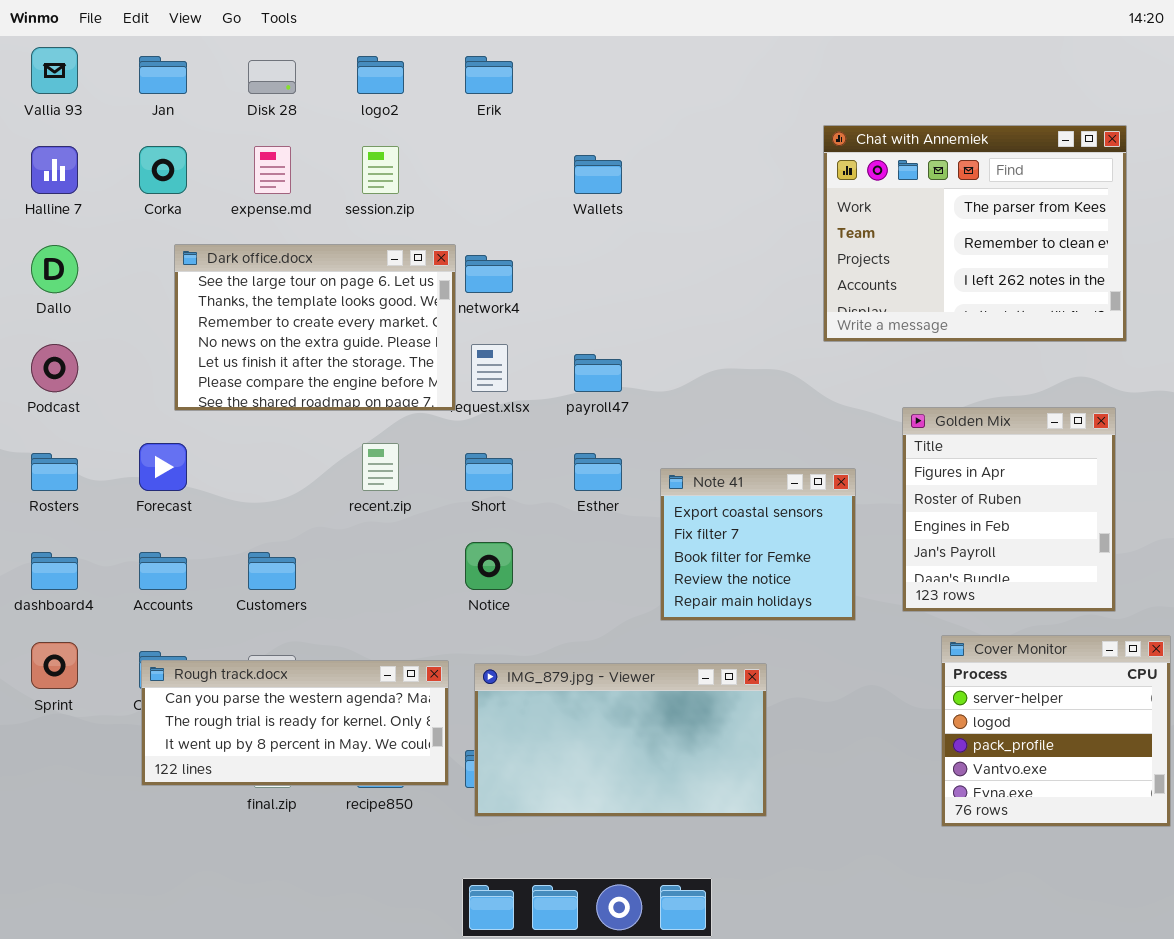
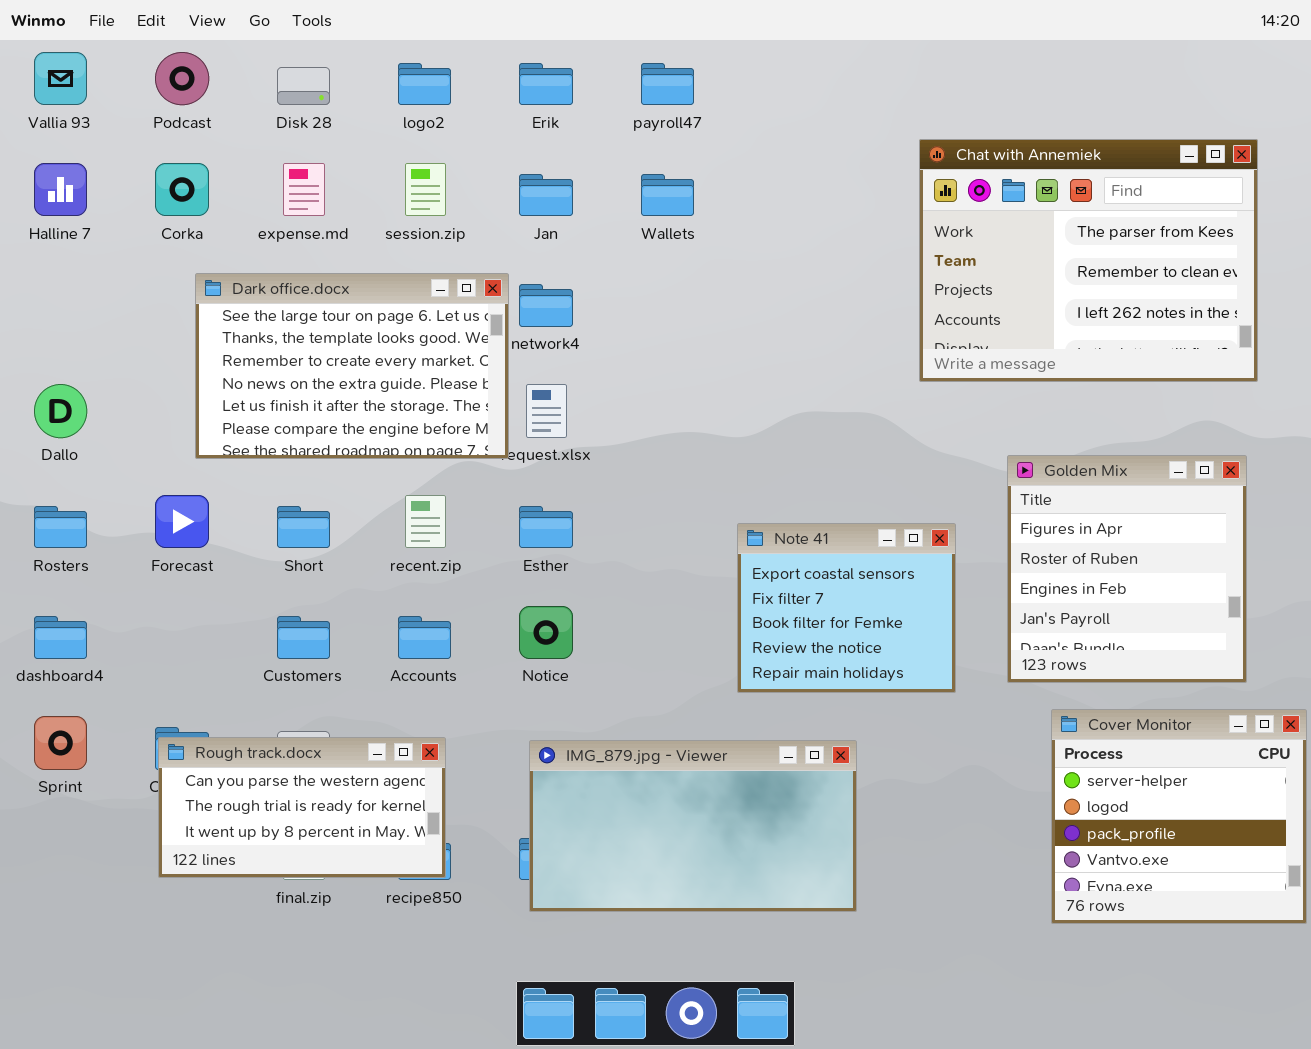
Jan: [139,56,187,94] -> [519,174,573,216], moved
Dallo: [31,245,78,293] -> [34,384,87,438], moved
Podcast: [31,344,78,392] -> [155,52,209,105], moved
payroll47: [574,354,622,392] -> [641,63,694,105], moved
Short: [465,453,513,491] -> [277,506,330,548], moved
Esther: [574,453,622,491] -> [519,506,573,548], moved
Accounts: [139,552,187,590] -> [398,616,451,659], moved
Rough track.docx: [141,660,449,786] -> [158,737,446,878], resized

